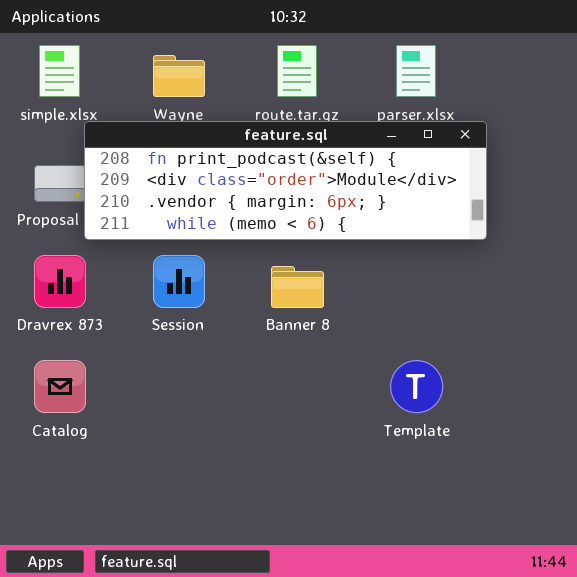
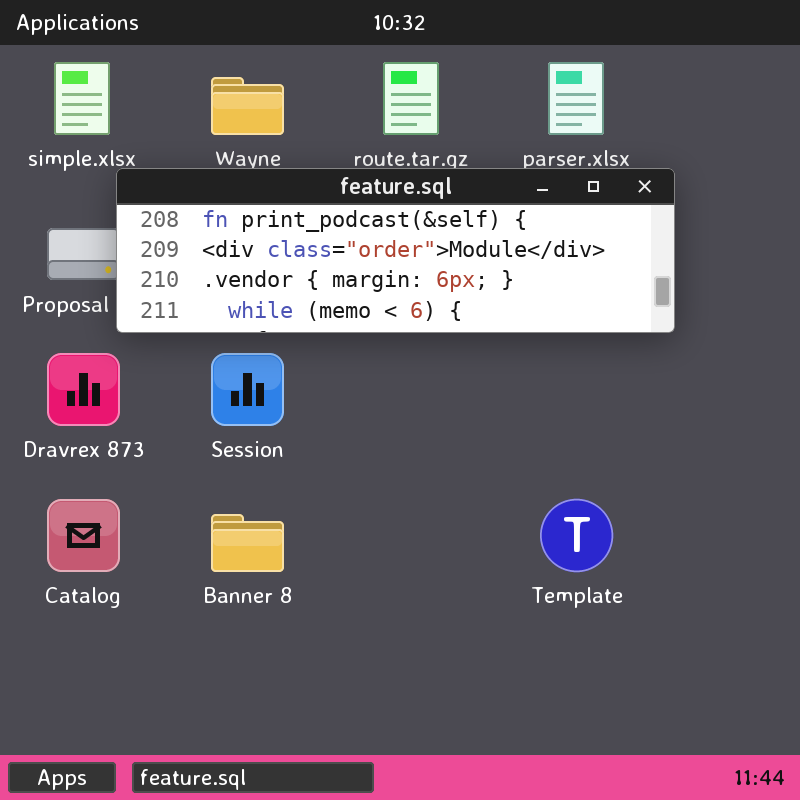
Banner 8: [271,266,324,308] -> [211,514,284,572], moved

